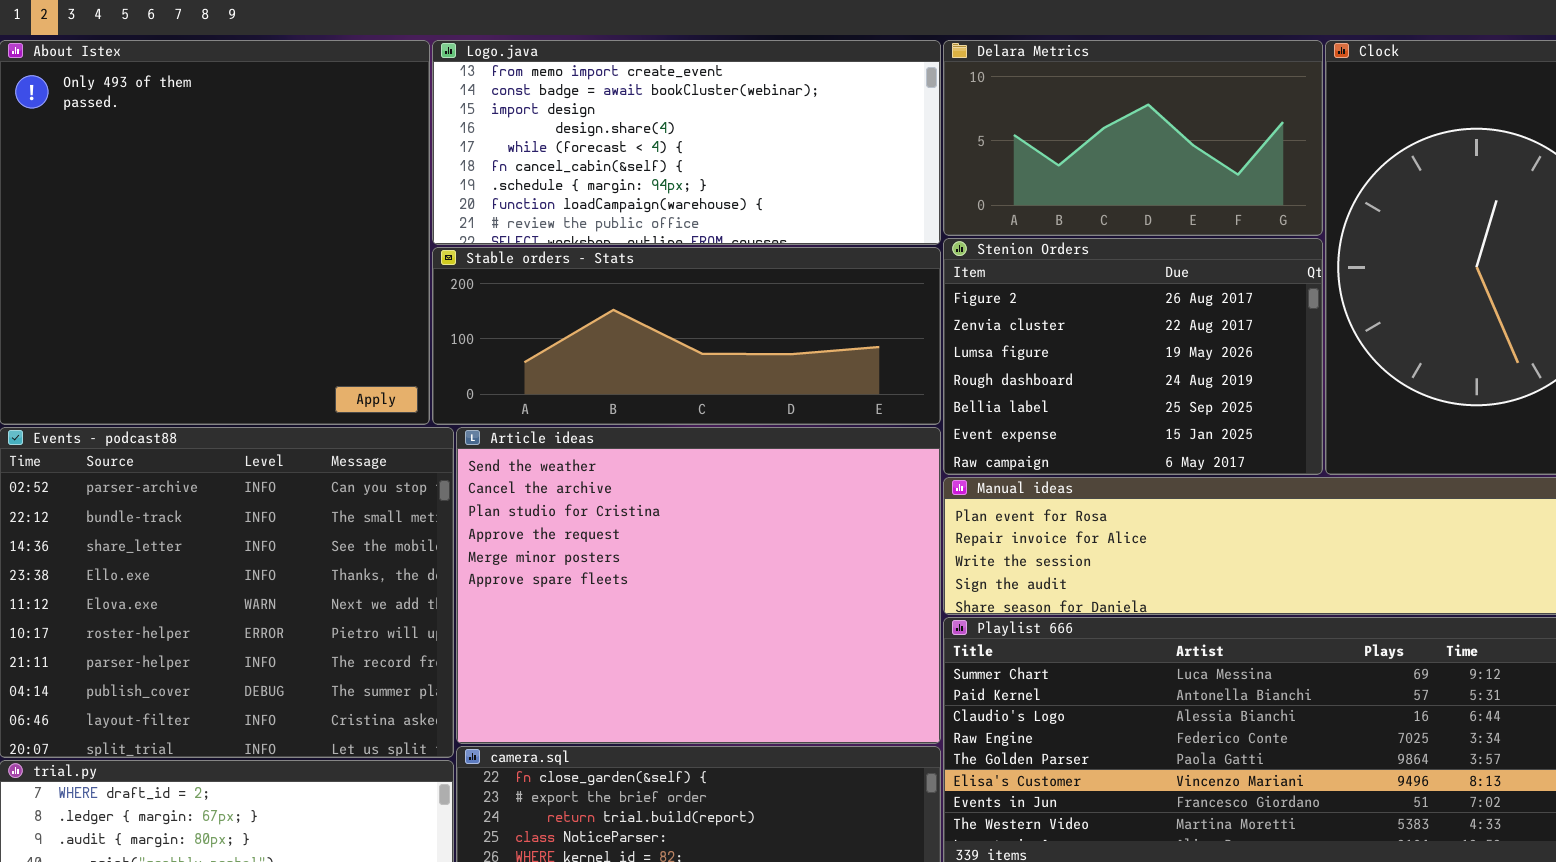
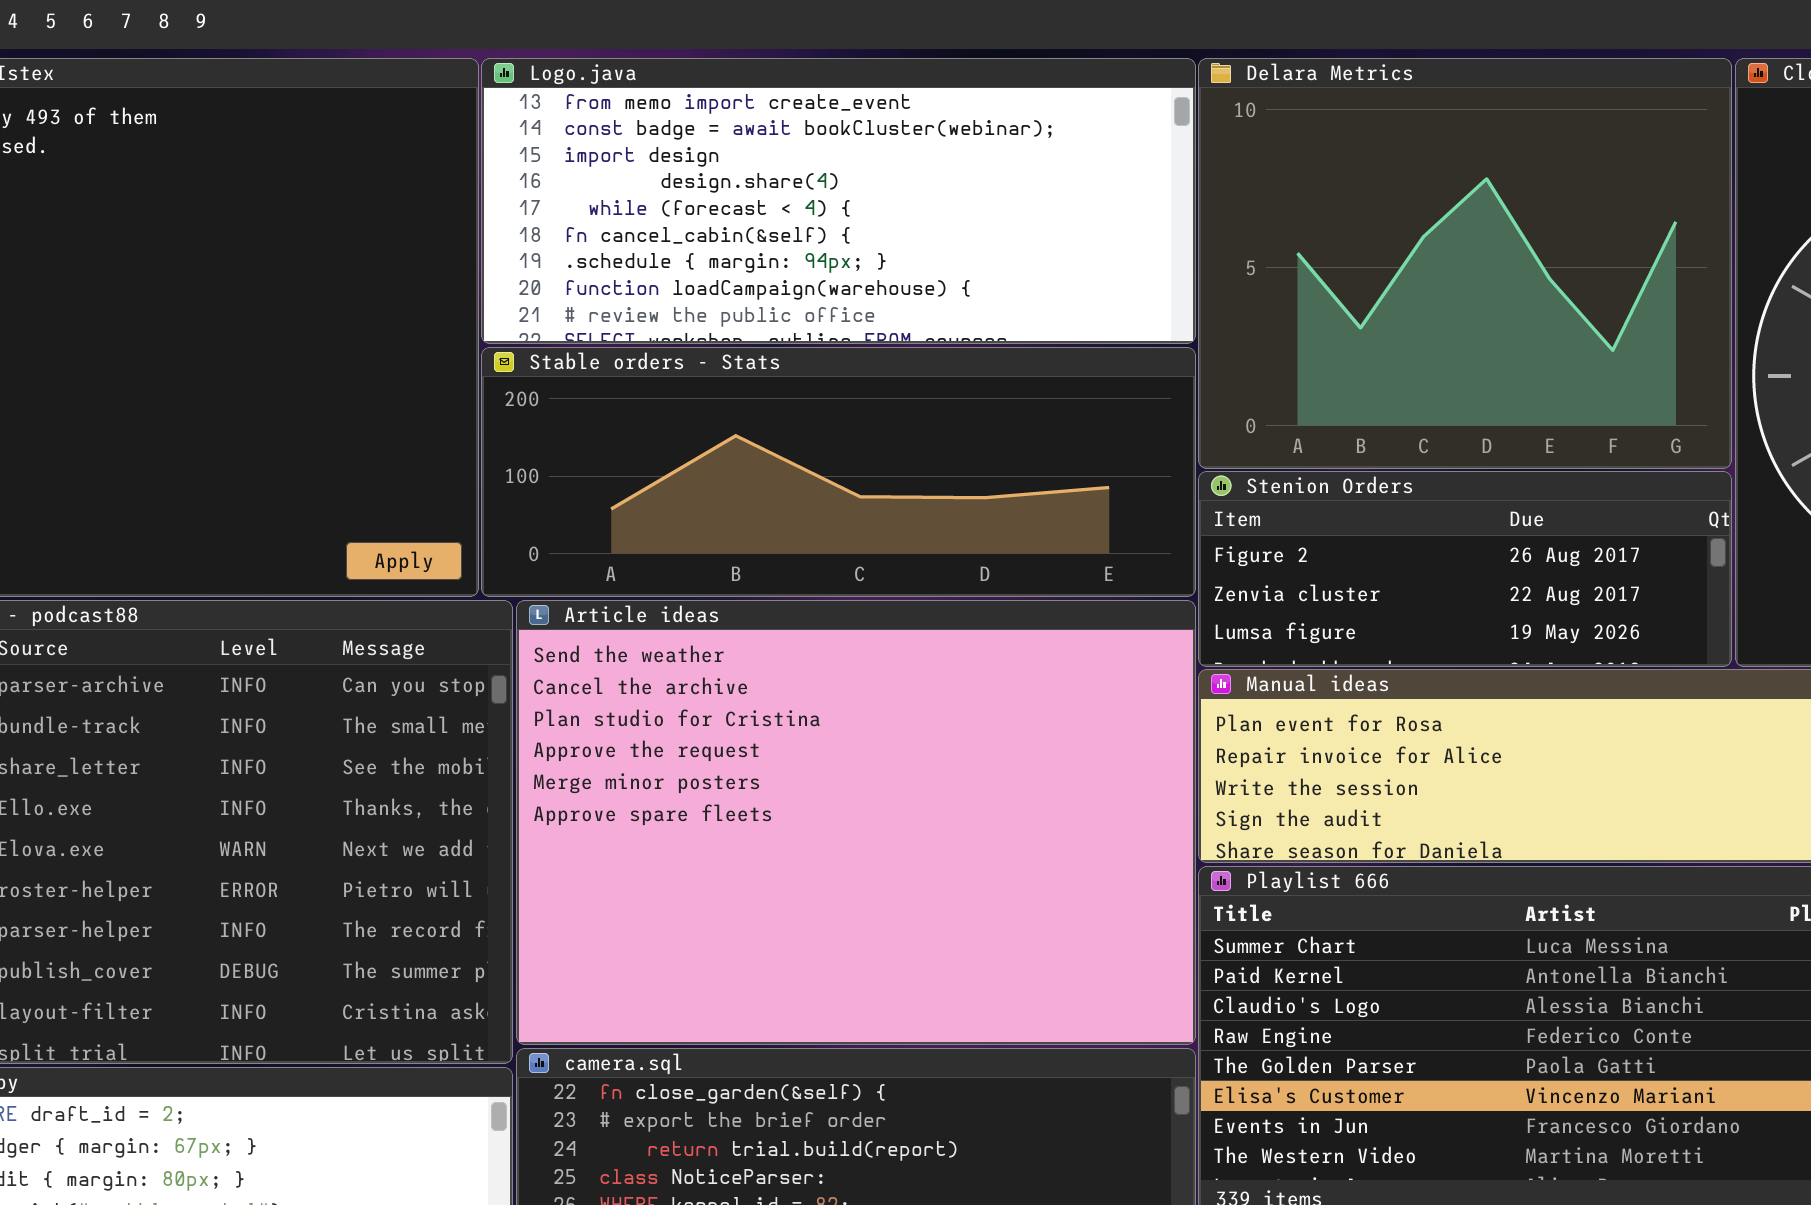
Delara Metrics: [943,40,1323,236] -> [1198,58,1732,469], resized
Stenion Orders: [943,238,1323,475] -> [1198,471,1732,667], resized

